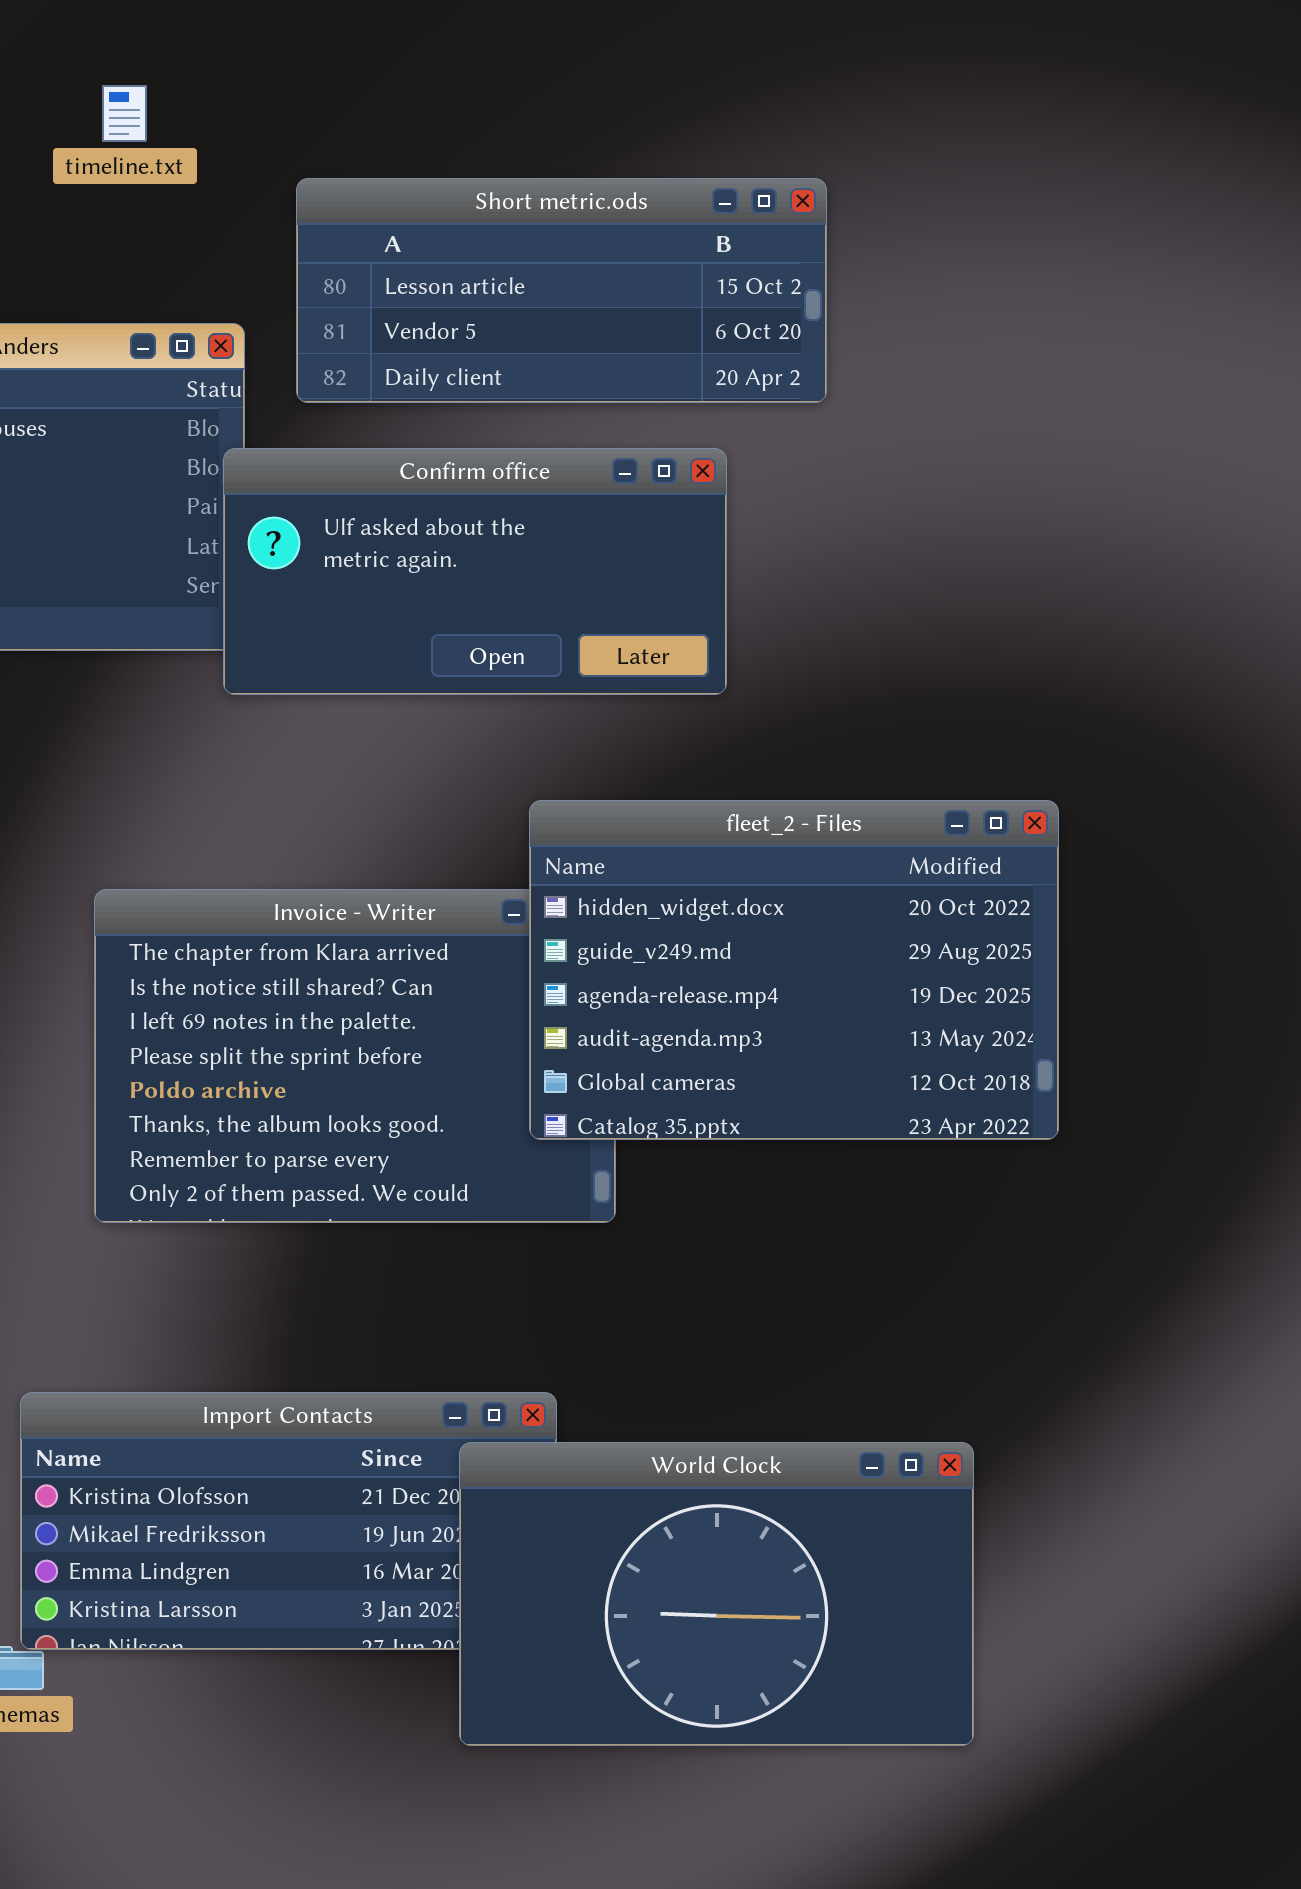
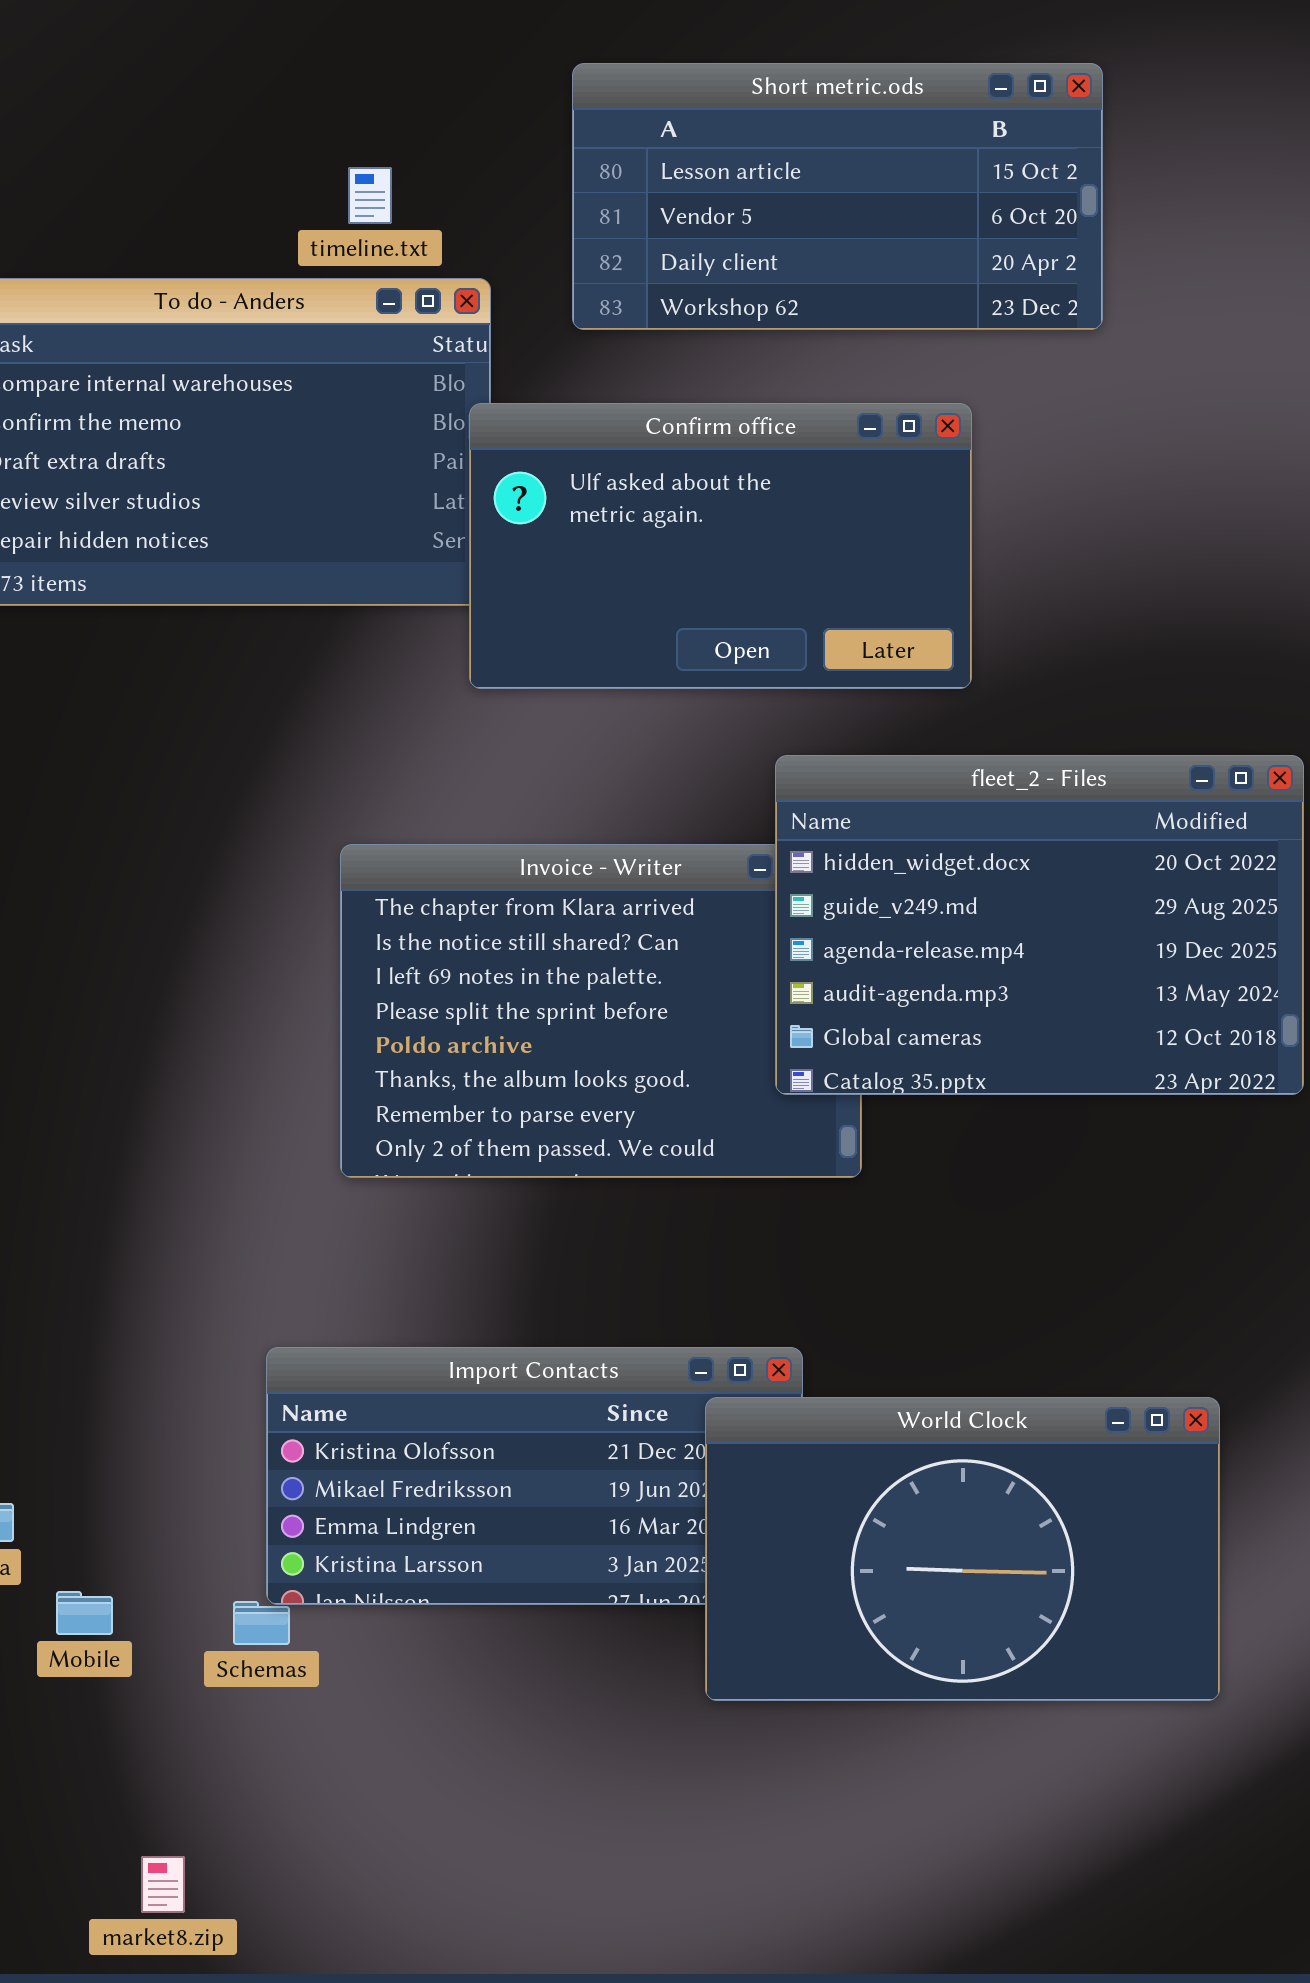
timeline.txt: [102,85,147,142] -> [348,167,392,224], moved
Short metric.ods: [296,178,827,403] -> [572,63,1103,330], moved, resized
Confirm office: [223,448,727,695] -> [469,403,972,689], resized

